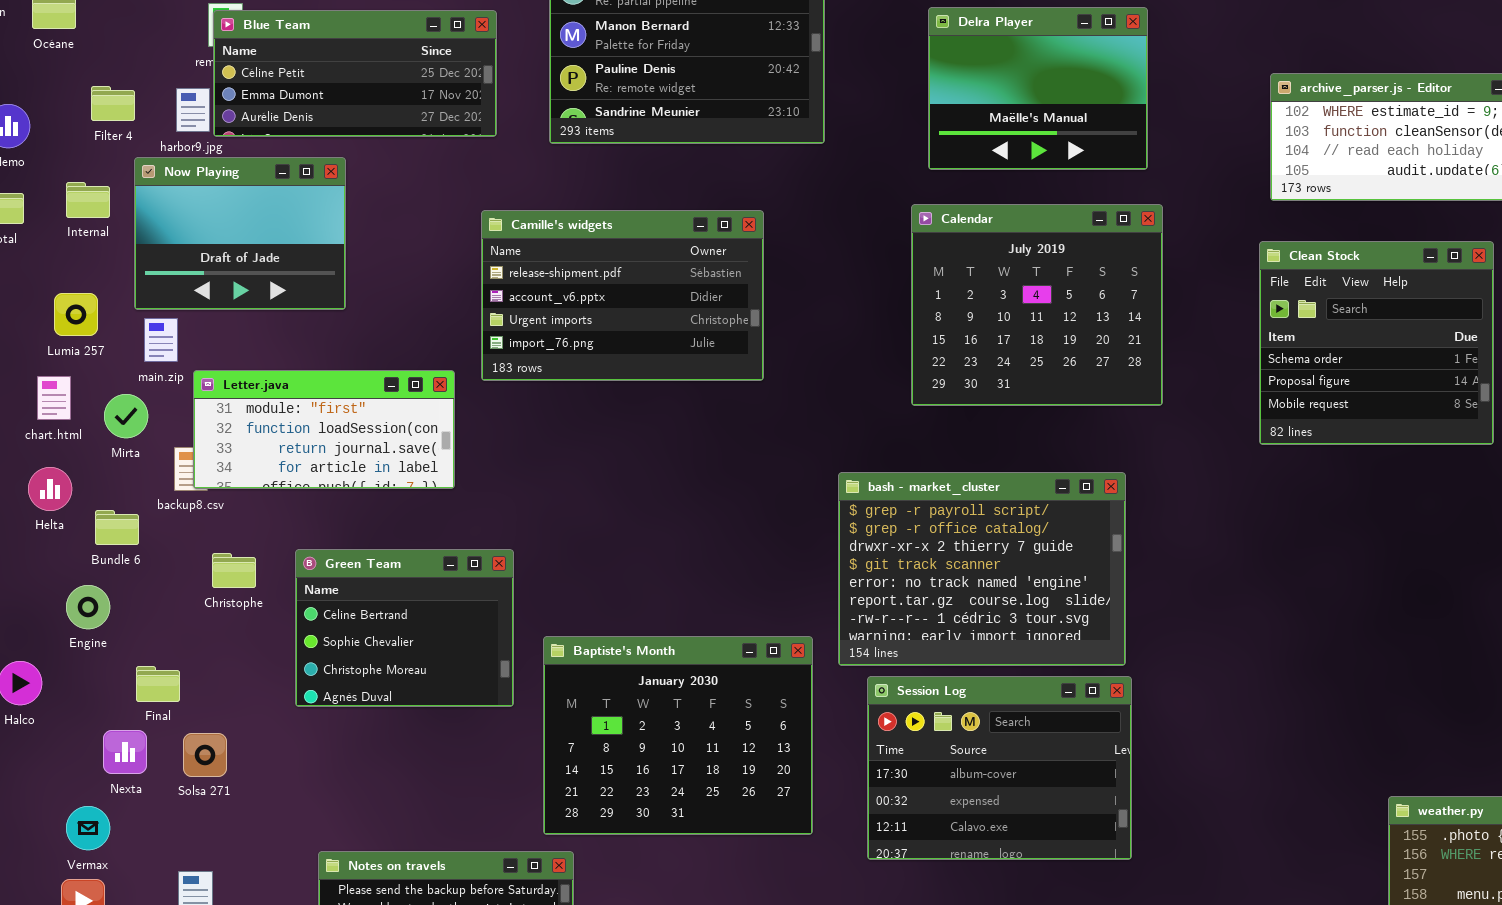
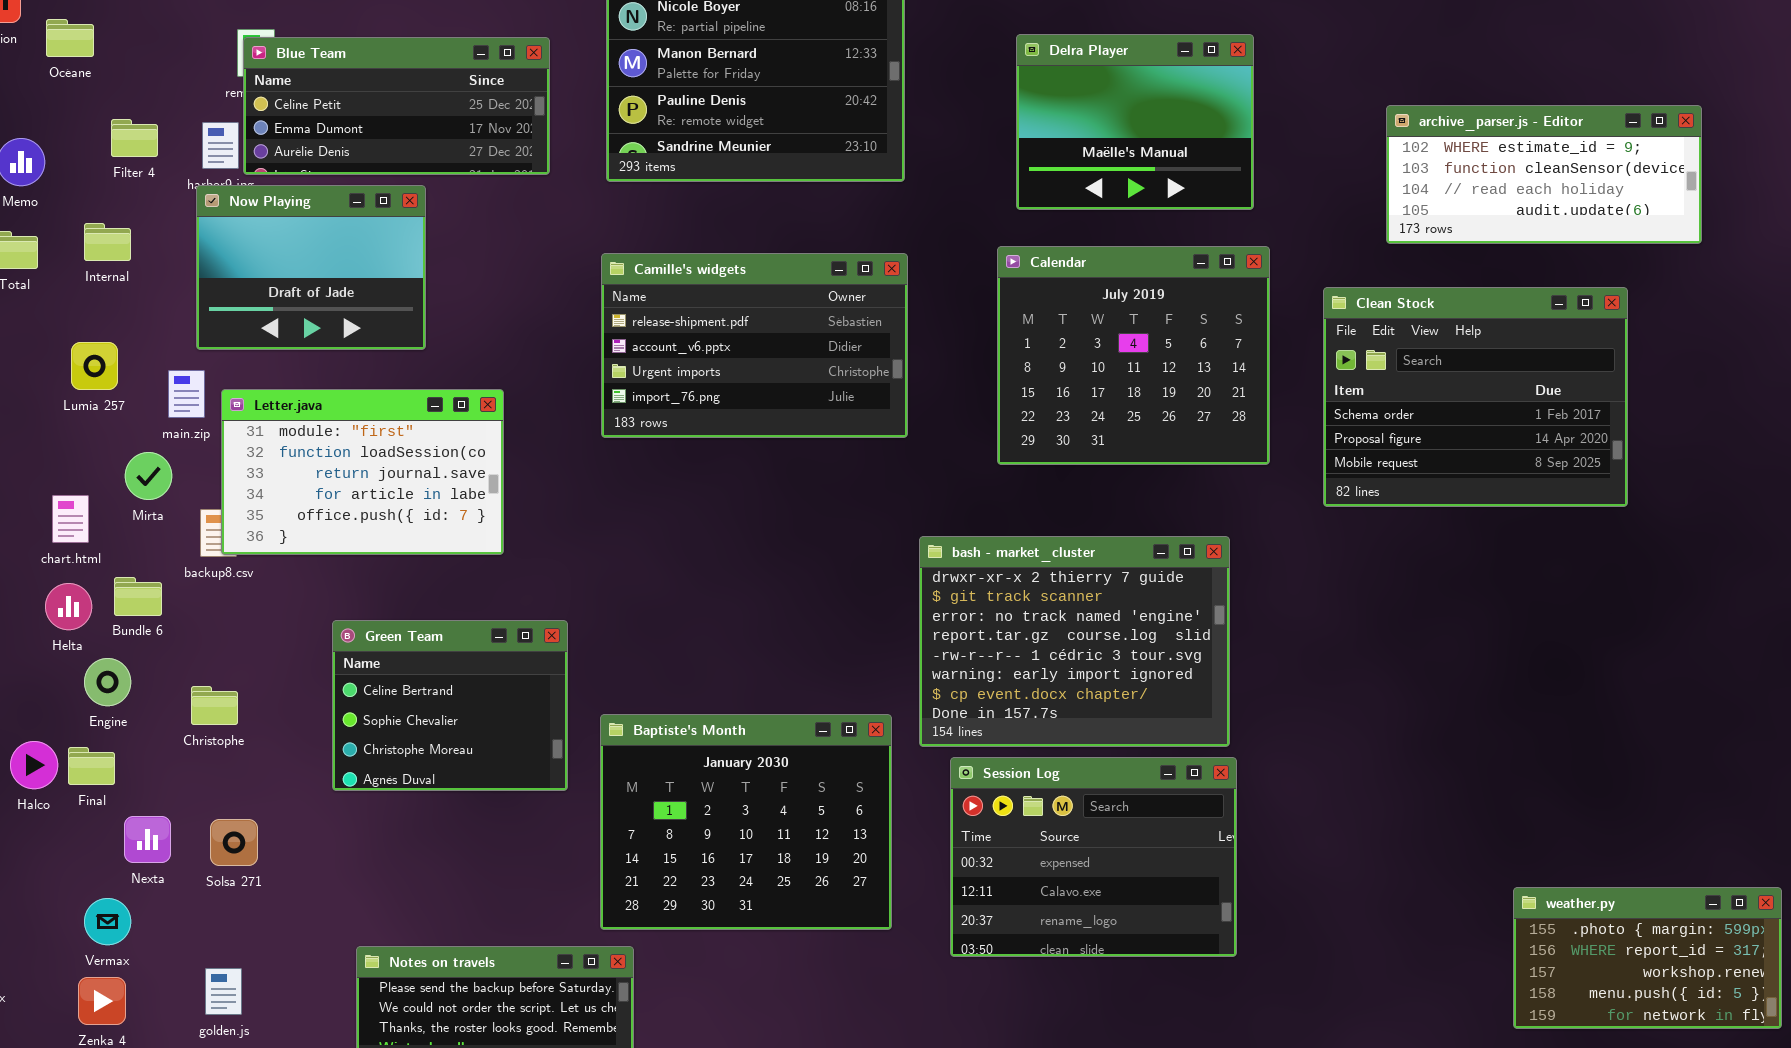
Now Playing: [134,157,346,310] -> [196,185,426,350], moved
Camille's widgets: [481,210,764,381] -> [601,253,908,438], moved
Clean Stock: [1259,241,1494,445] -> [1323,287,1628,507], resized
Letter.java: [193,370,455,489] -> [221,389,504,555], resized
chart.html: [37,376,71,420] -> [52,495,89,543], moved
Helta: [28,467,72,511] -> [45,583,92,630], moved
bash - market_cluster: [838,472,1126,666] -> [919,536,1230,747], scrolled down 2 rows
Christophe: [212,553,256,588] -> [191,686,238,725], moved
Final: [136,666,180,702] -> [68,747,115,785], moved
Session Log: [867,676,1132,860] -> [950,757,1237,957], scrolled down 1 row

